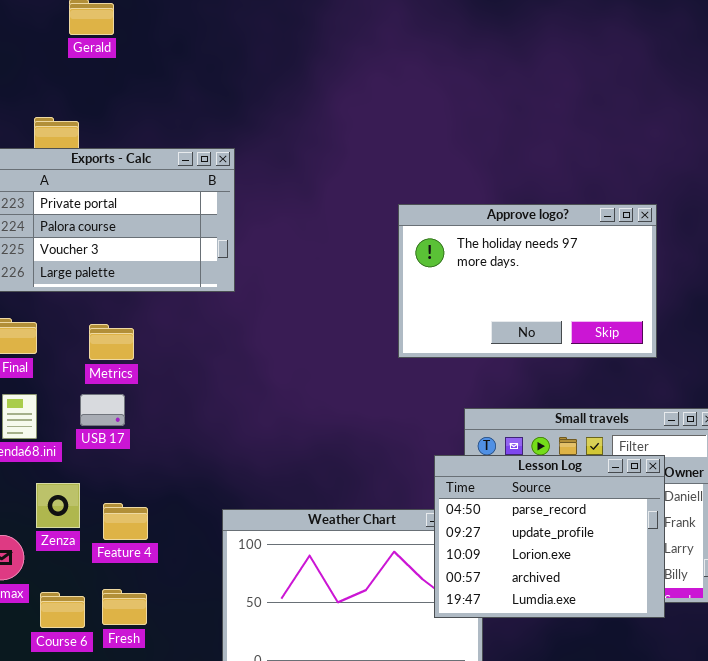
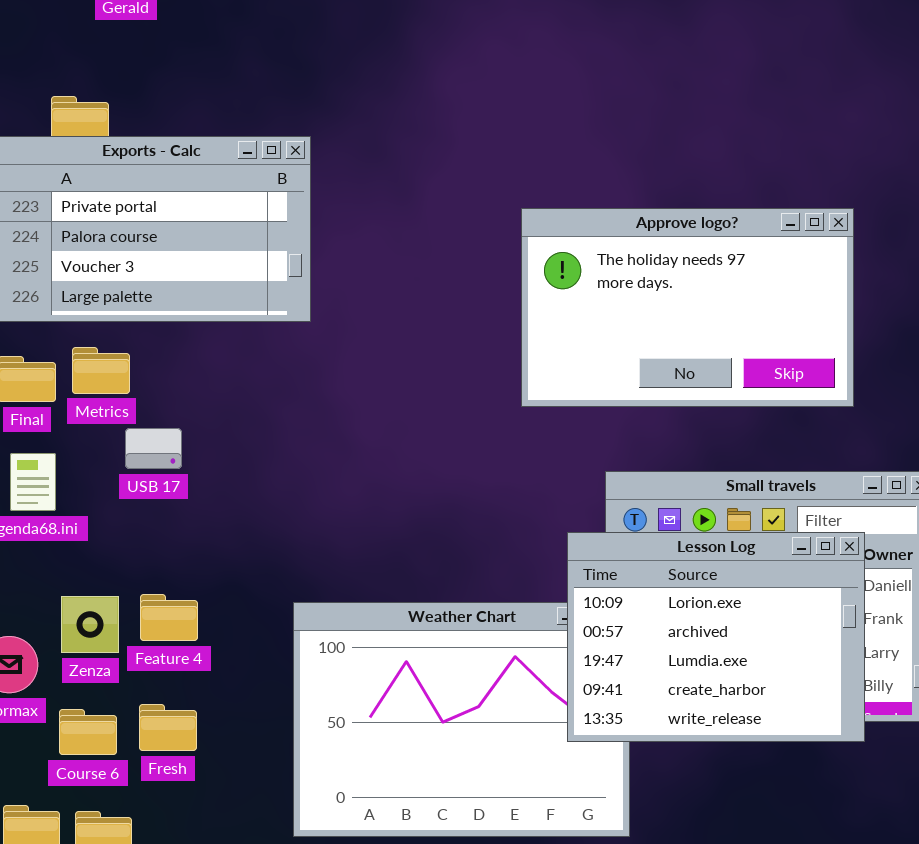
Metrics: [89,324,134,360] -> [72,347,130,394], moved
USB 17: [80,394,125,426] -> [125,428,182,469], moved
Lesson Log: [434,455,665,618] -> [567,532,865,742], scrolled down 2 rows
Zenza: [36,483,80,528] -> [61,596,119,653], moved

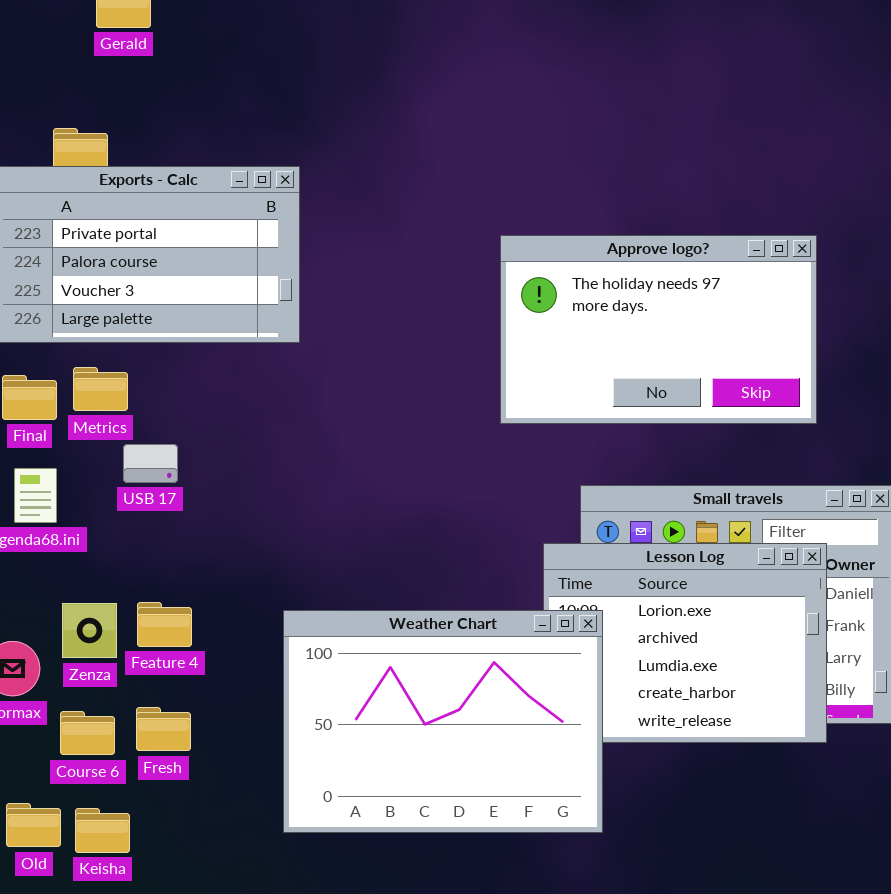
Weather Chart: [293,602,630,837] -> [283,610,603,833], raised

